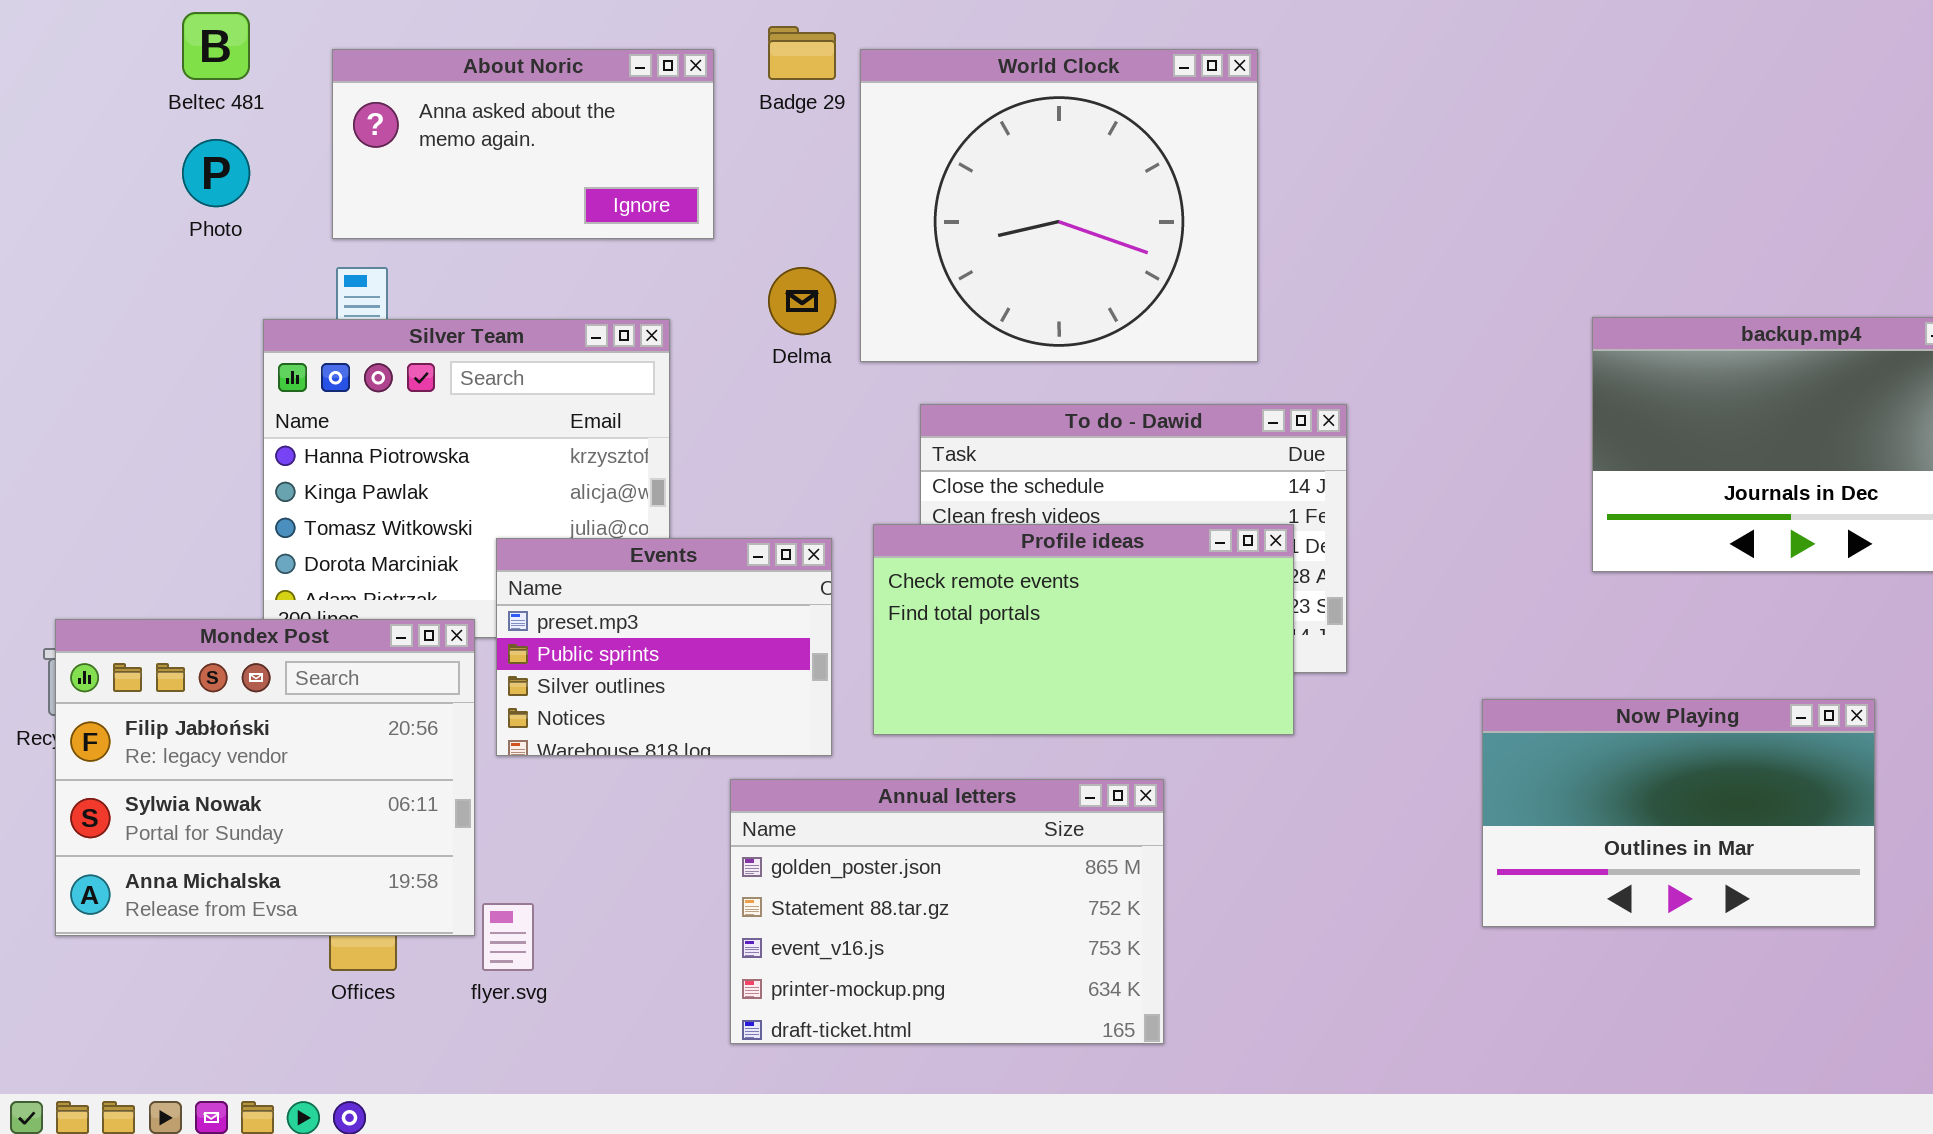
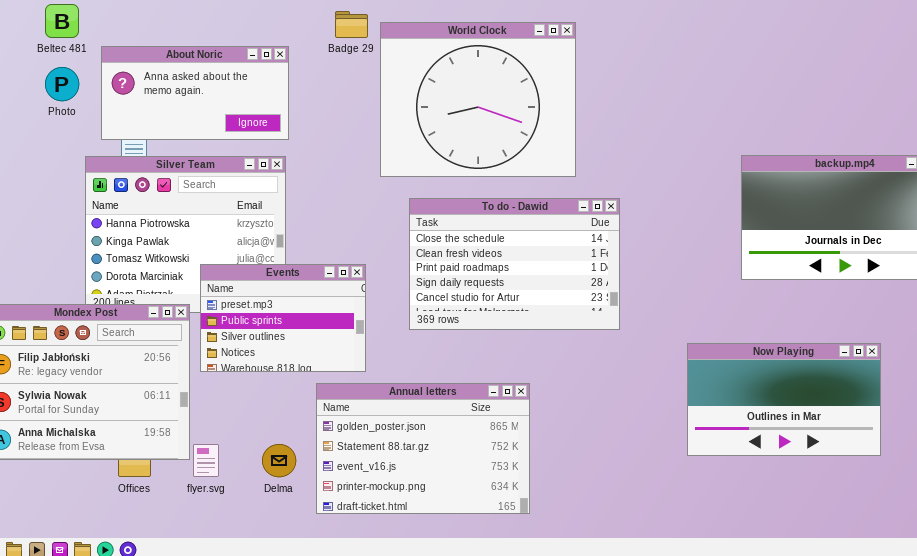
About Noric: [332,49,714,239] -> [101,46,289,140], moved
Delma: [768,267,836,335] -> [262,444,296,477], moved
Profile ideas: [873,524,1294,735] -> none, closed

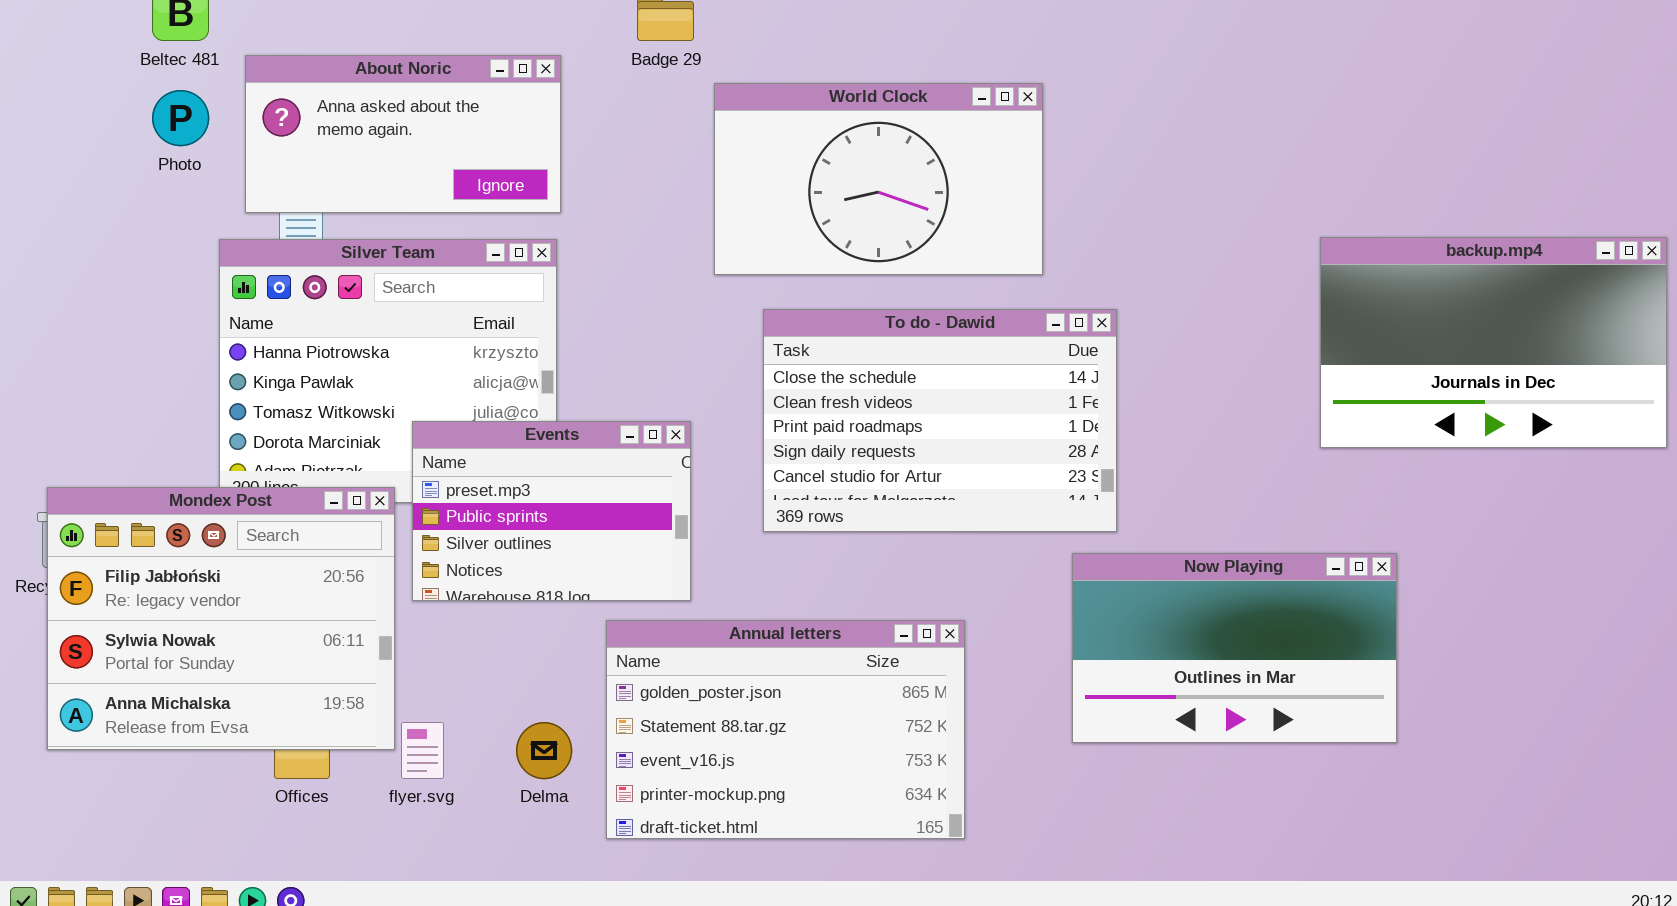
World Clock: [380,22,576,177] -> [714,83,1043,275], resized
Now Playing: [687,343,881,456] -> [1072,553,1397,743], moved

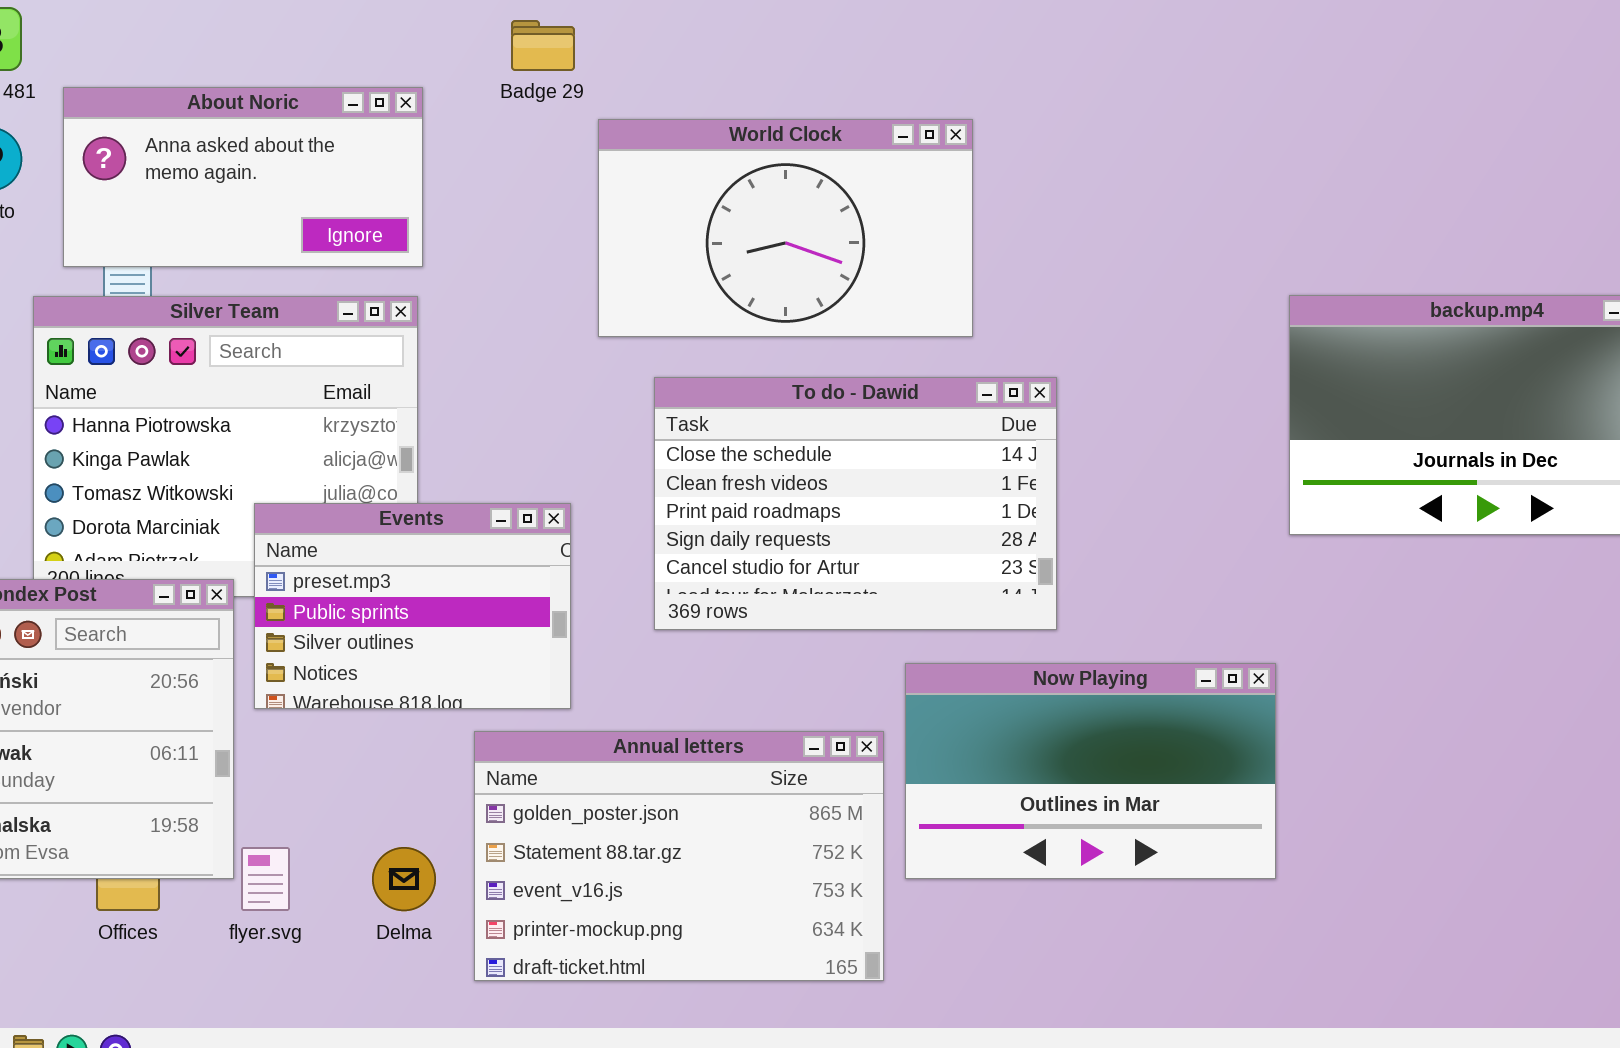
Now Playing: [1072,553,1397,743] -> [905,663,1276,879], moved

